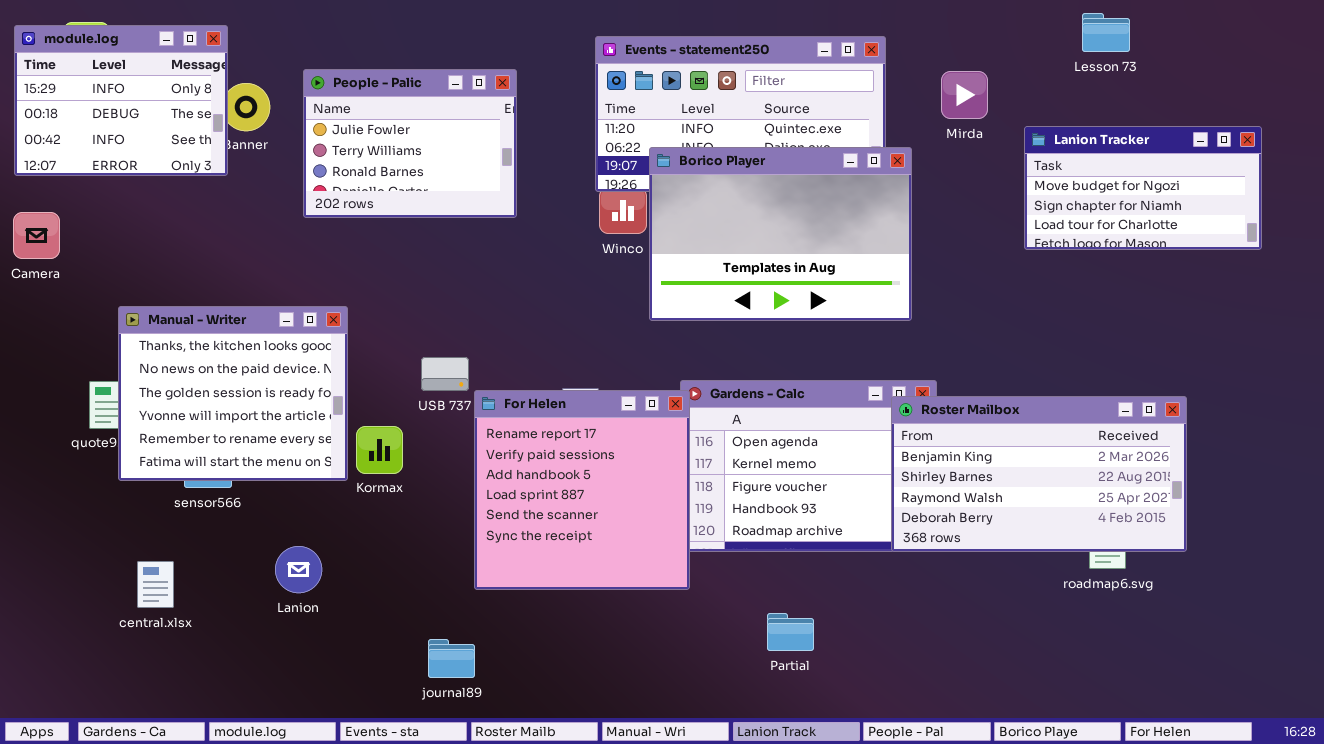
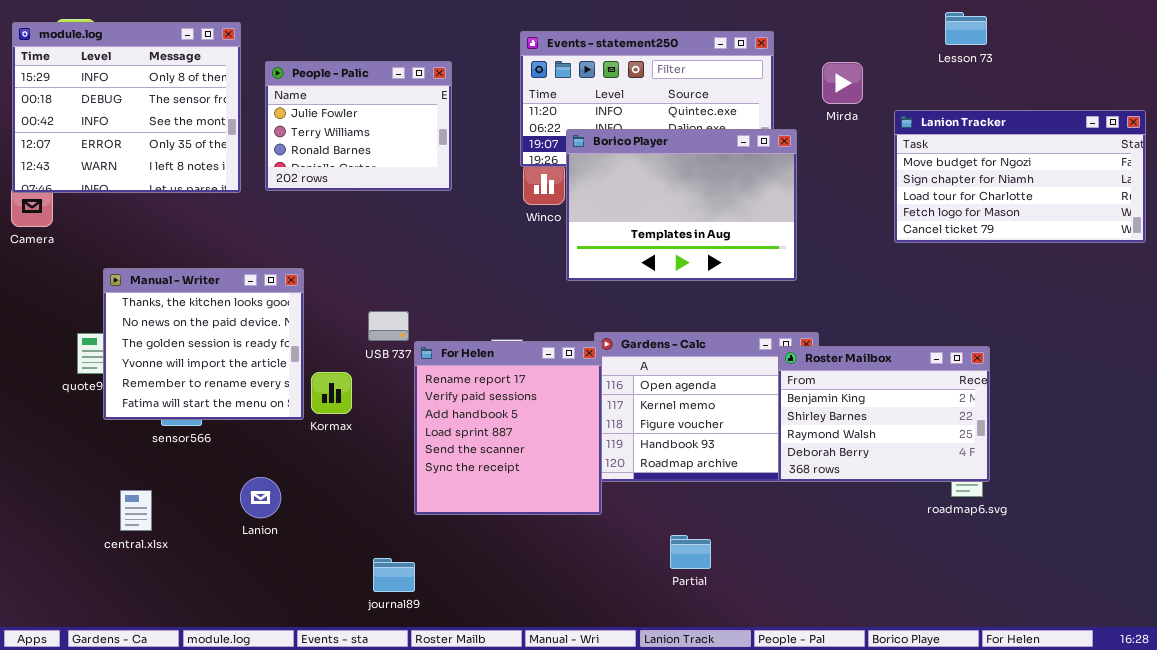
module.log: [14,25,228,176] -> [12,22,241,193], resized
Lanion Tracker: [1024,126,1262,250] -> [894,110,1146,243], resized
Roster Mailbox: [891,396,1187,552] -> [778,346,990,482], resized

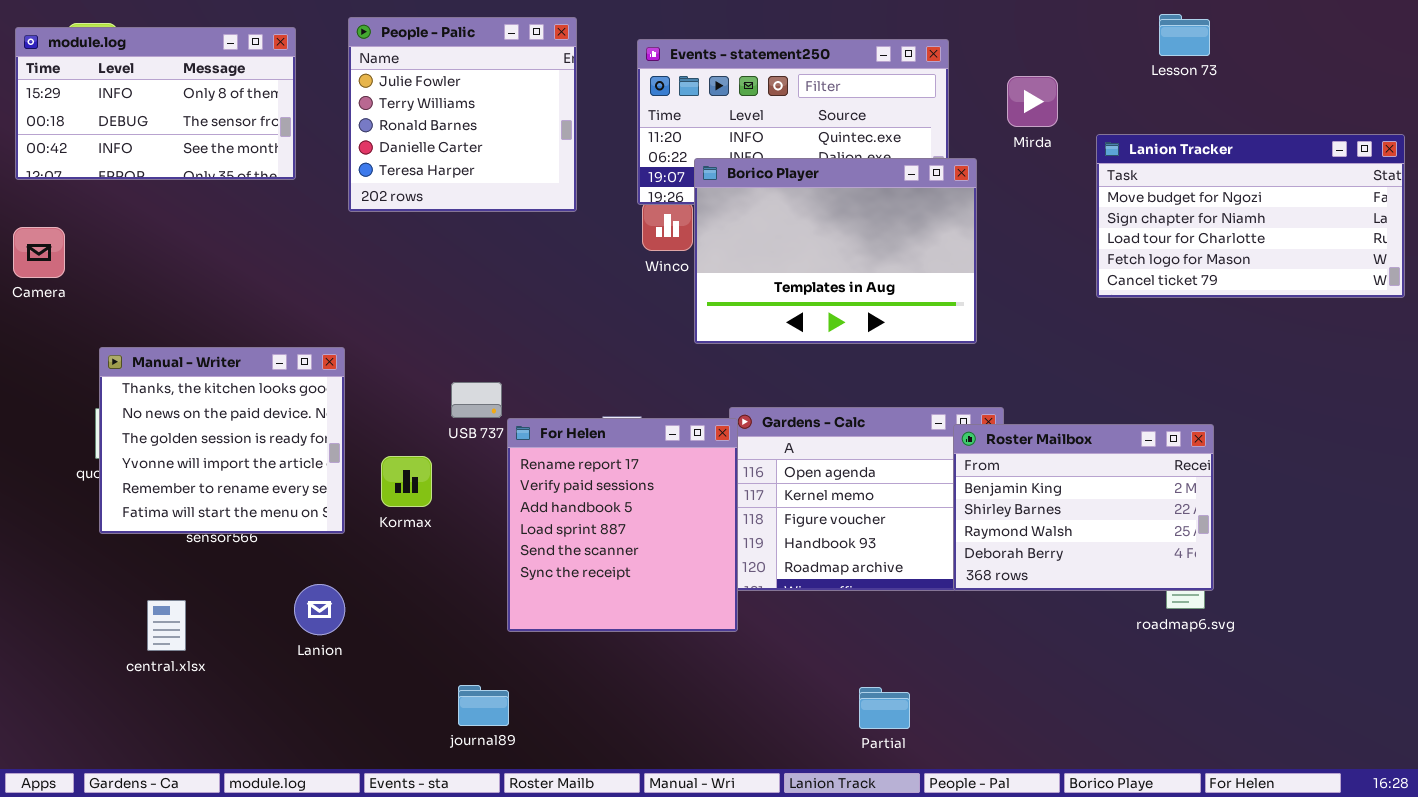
module.log: [12,22,241,193] -> [15,27,296,180], resized
People - Palic: [265,61,452,191] -> [348,17,577,212], moved, resized
Manual - Writer: [103,268,304,420] -> [99,347,345,534], moved
Partial: [670,535,711,569] -> [859,687,910,729], moved

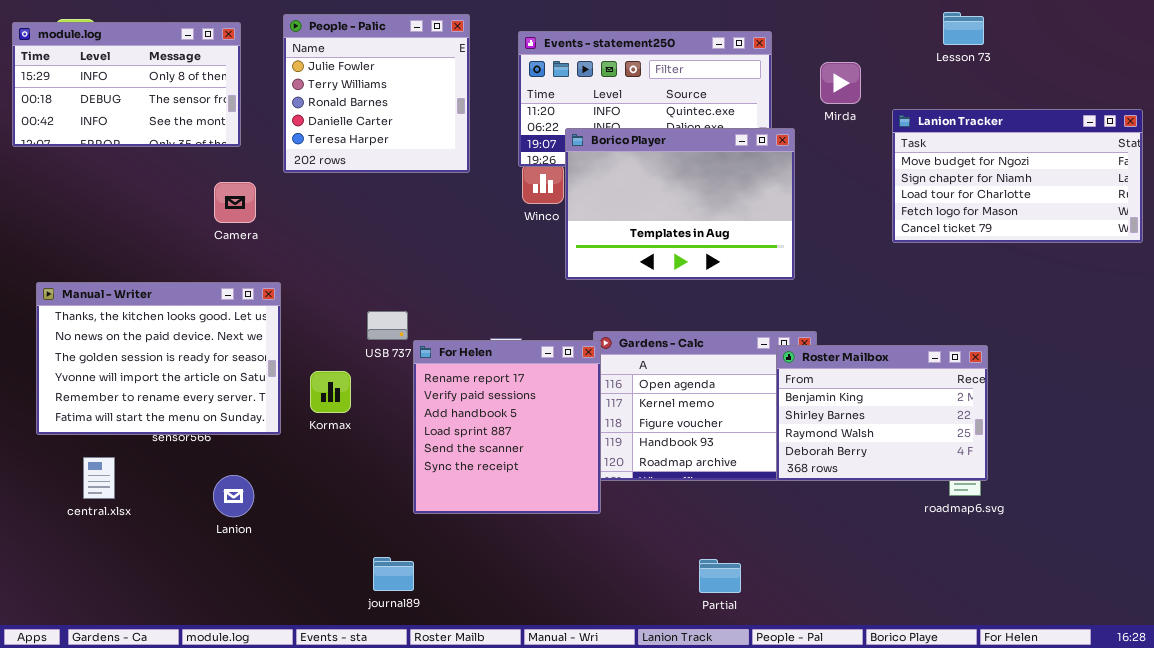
Camera: [13,227,65,278] -> [214,182,256,223], moved
Manual - Writer: [99,347,345,534] -> [36,282,281,435], resized
Lanion: [294,584,345,635] -> [213,475,254,517], moved
central.xlsx: [147,600,186,651] -> [83,457,115,499], moved

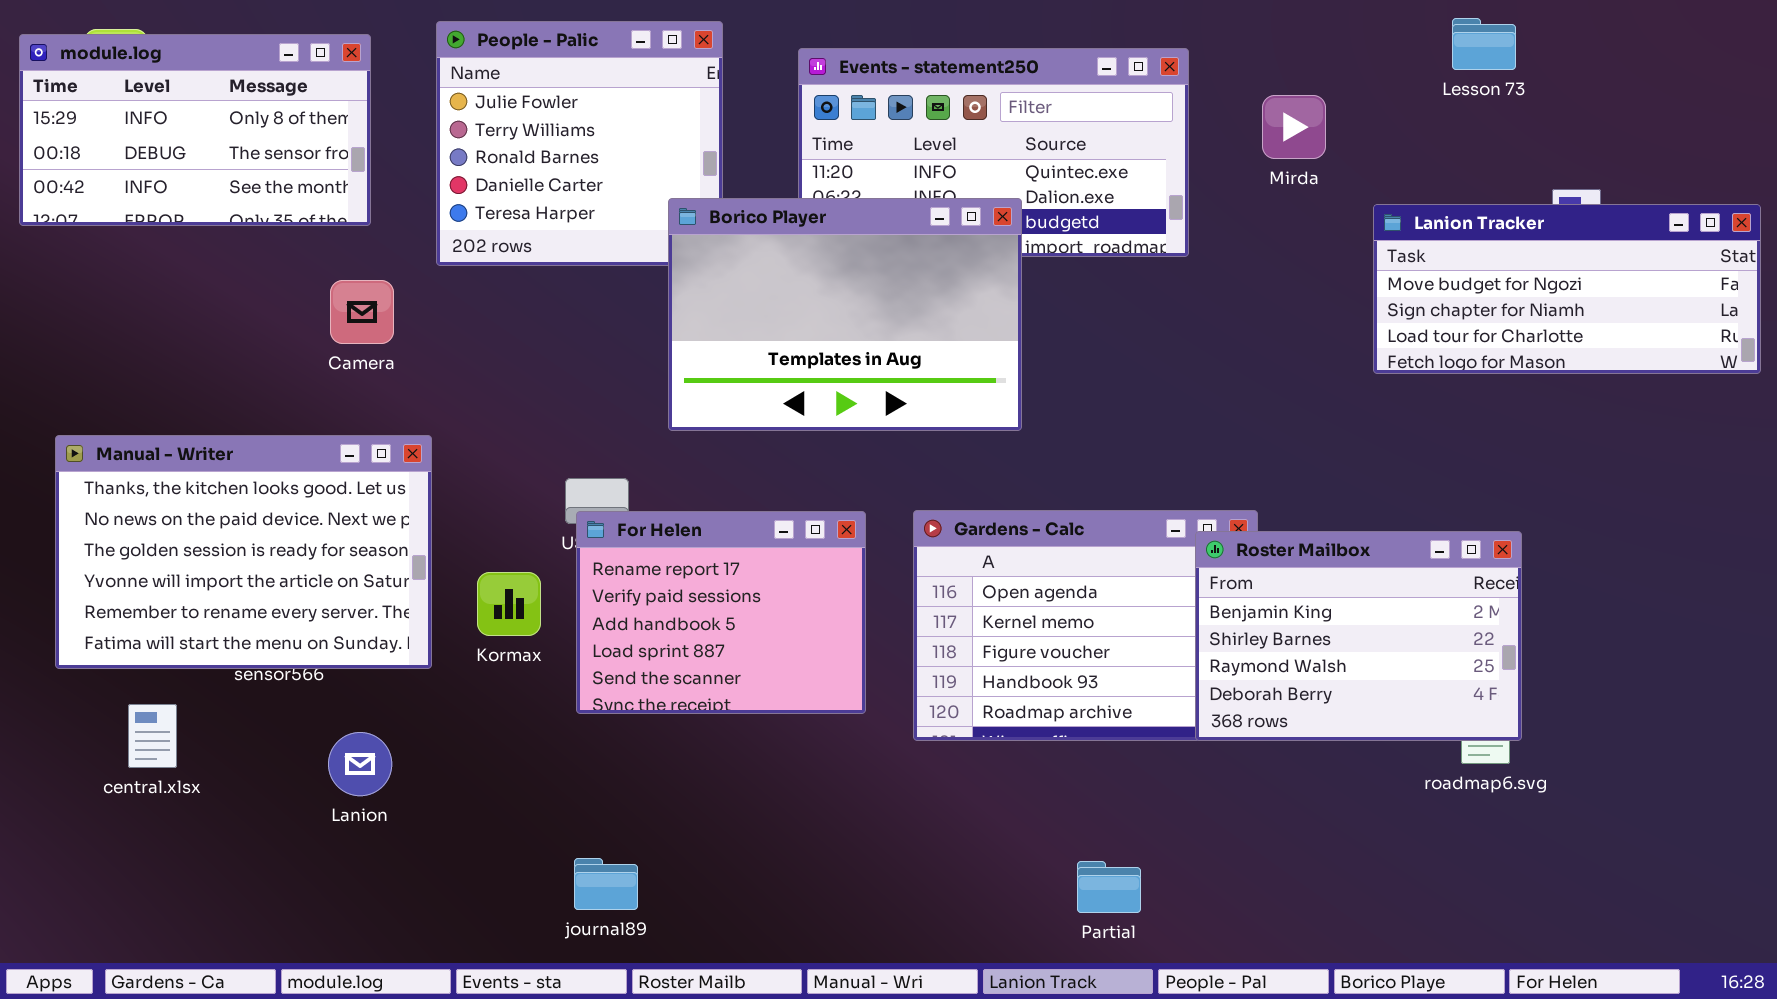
Lanion Tracker: [892,109,1143,243] -> [1373,204,1761,374], resized
Borico Player: [565,128,795,280] -> [668,198,1022,431], moved
For Helen: [413,340,601,514] -> [576,511,866,714], moved, resized

